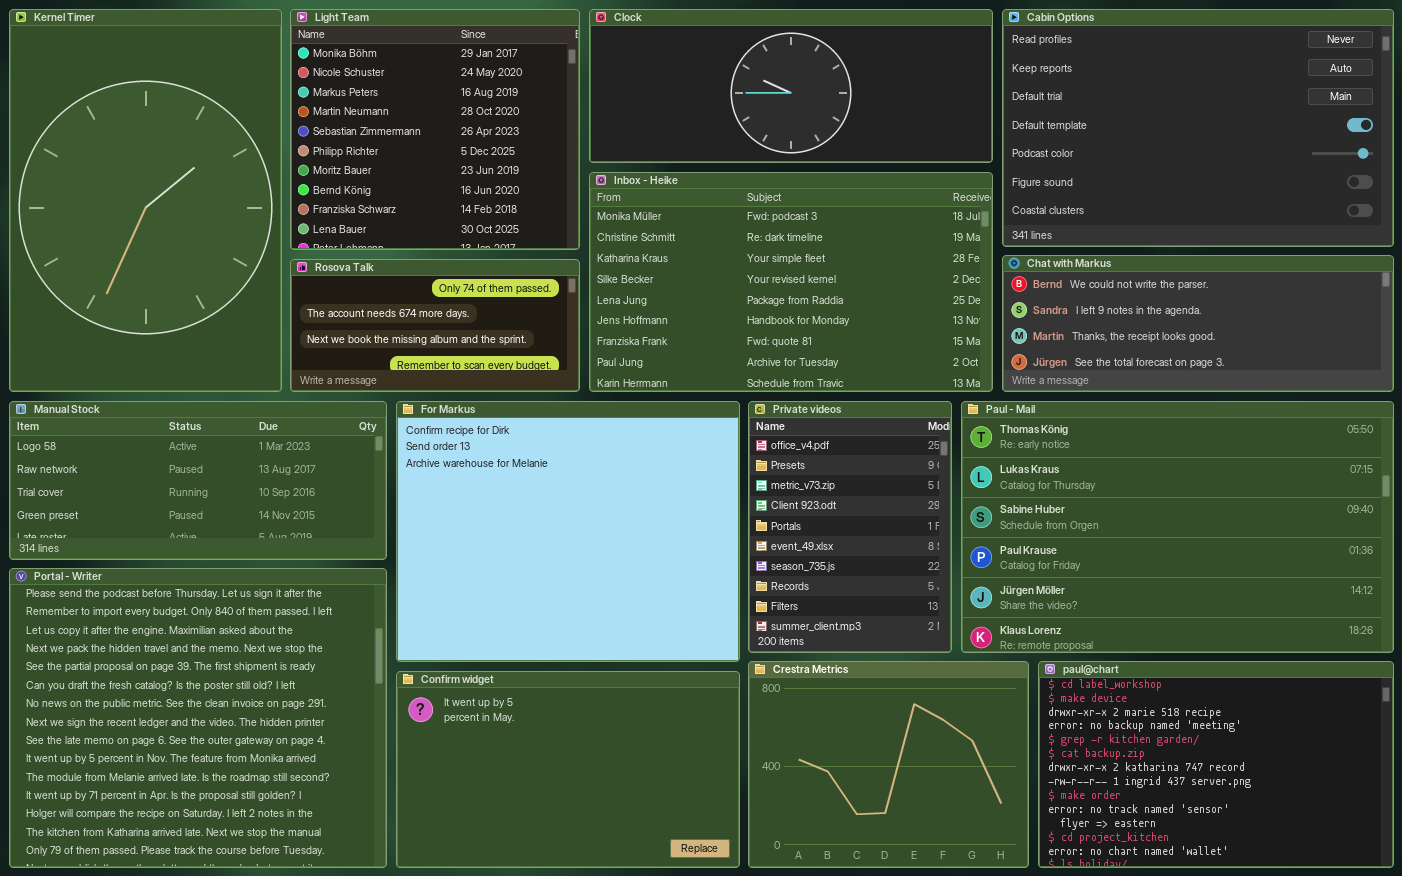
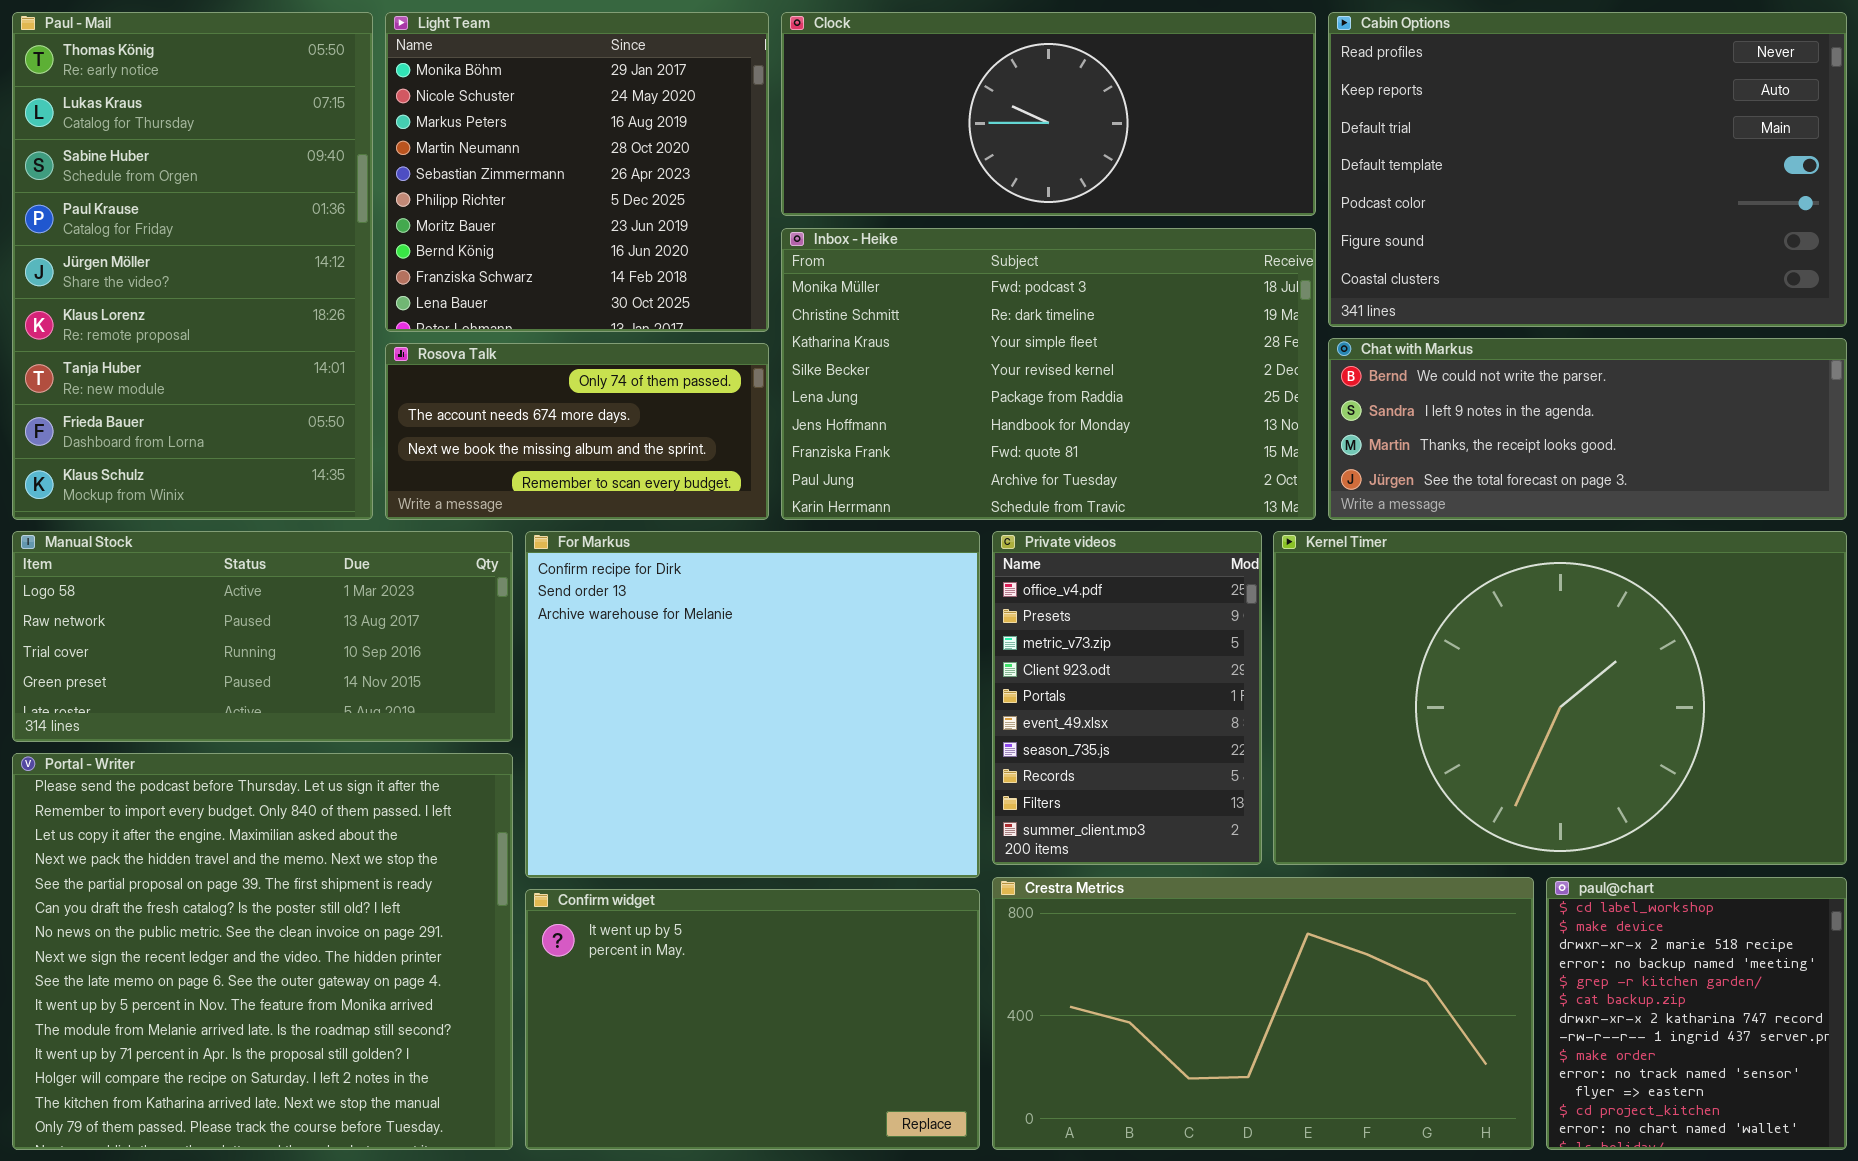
Kernel Timer: [9,9,282,392] -> [1273,531,1847,865], moved, resized
Paul - Mail: [961,401,1394,653] -> [12,12,373,520], moved, resized
Crestra Metrics: [748,661,1029,868] -> [992,877,1534,1150], resized
paul@chart: [1038,661,1394,868] -> [1546,877,1847,1150], resized

